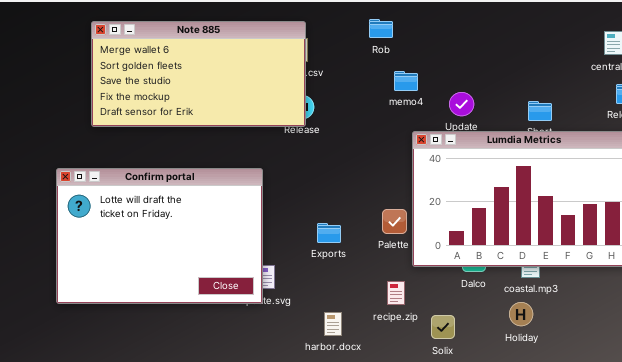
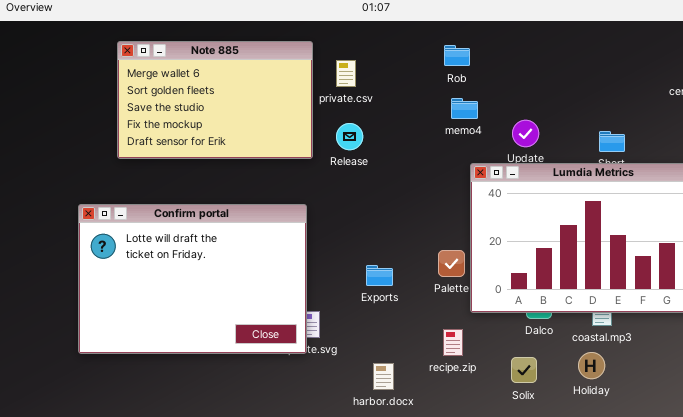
Rob: [369,19,393,38] -> [444,45,470,66], moved
Note 885: [91,21,306,127] -> [117,41,313,159], resized
Solix: [431,315,455,339] -> [511,357,537,383], moved

